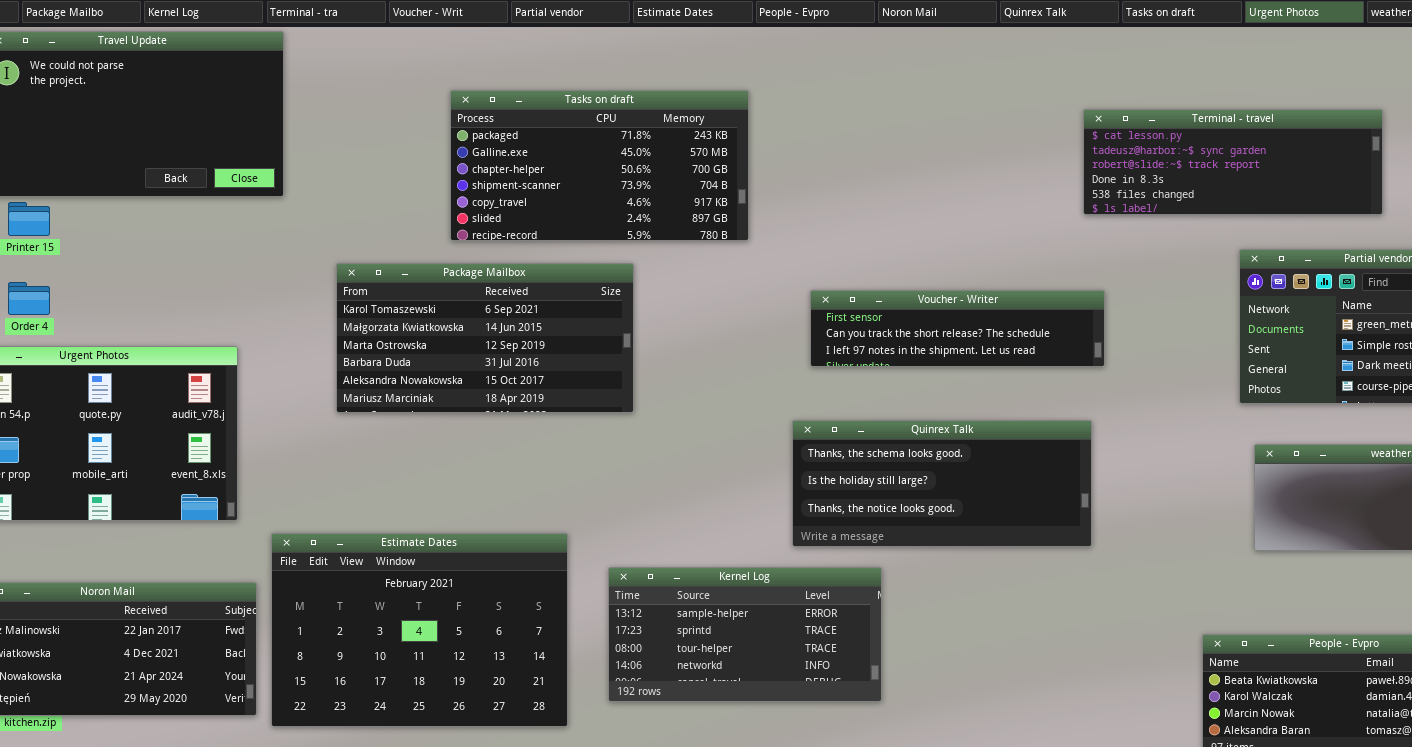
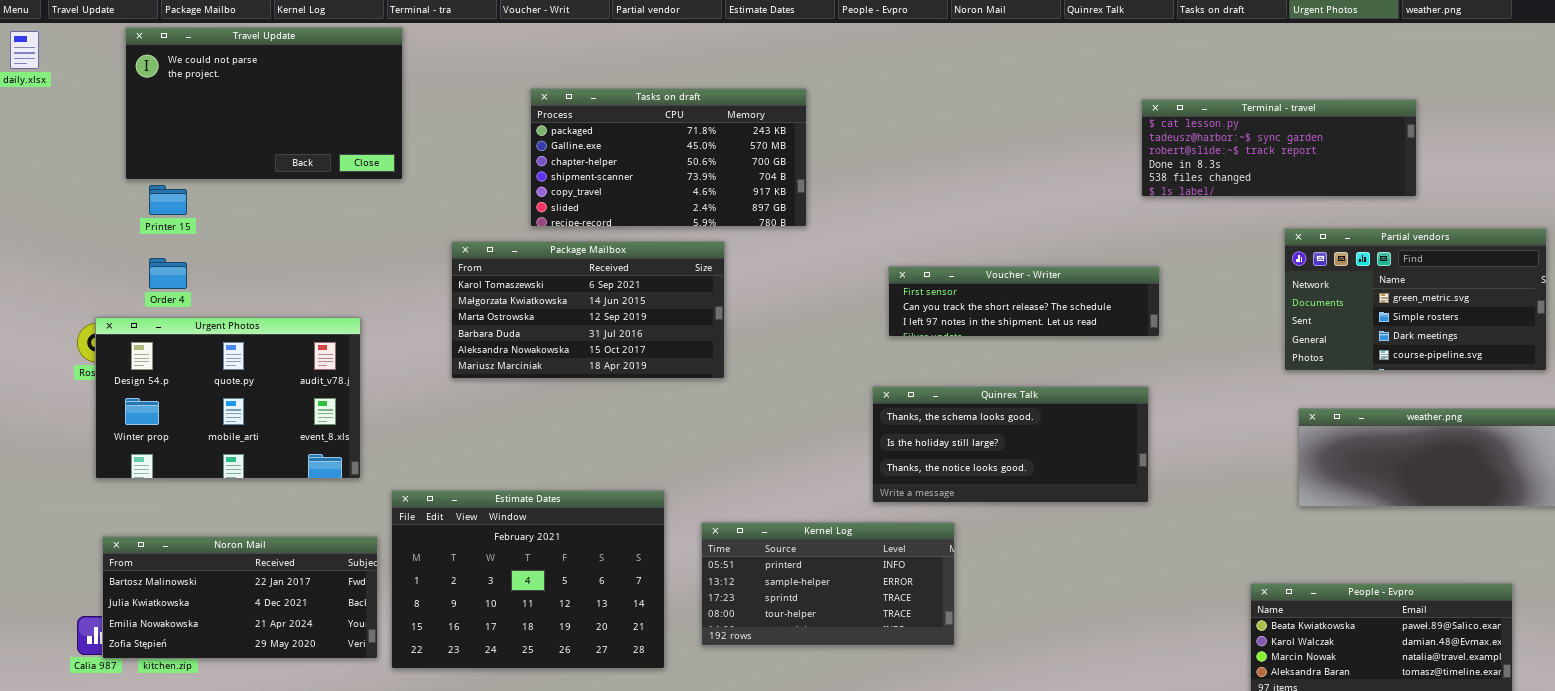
Tasks on draft: [450,90,749,241] -> [530,88,807,227], moved
Kernel Log: [608,567,882,702] -> [701,522,955,646], scrolled up 1 row

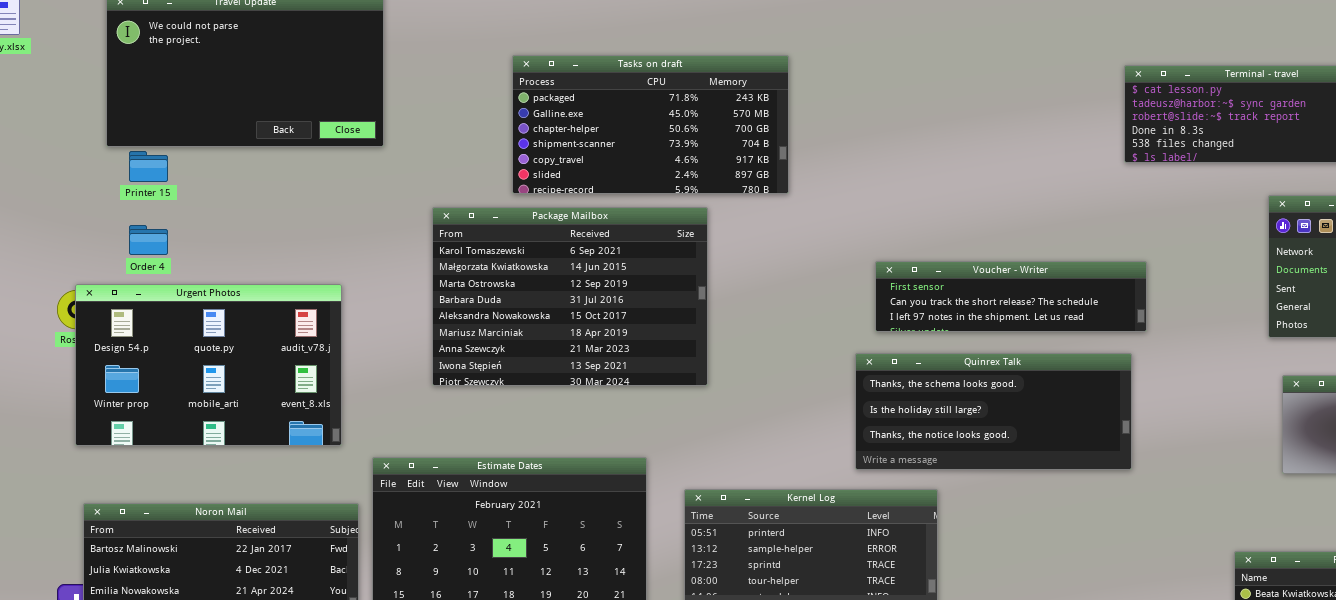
Package Mailbox: [451,241,725,379] -> [432,207,708,386], resized
Voucher - Writer: [888,266,1160,337] -> [875,261,1147,332], moved

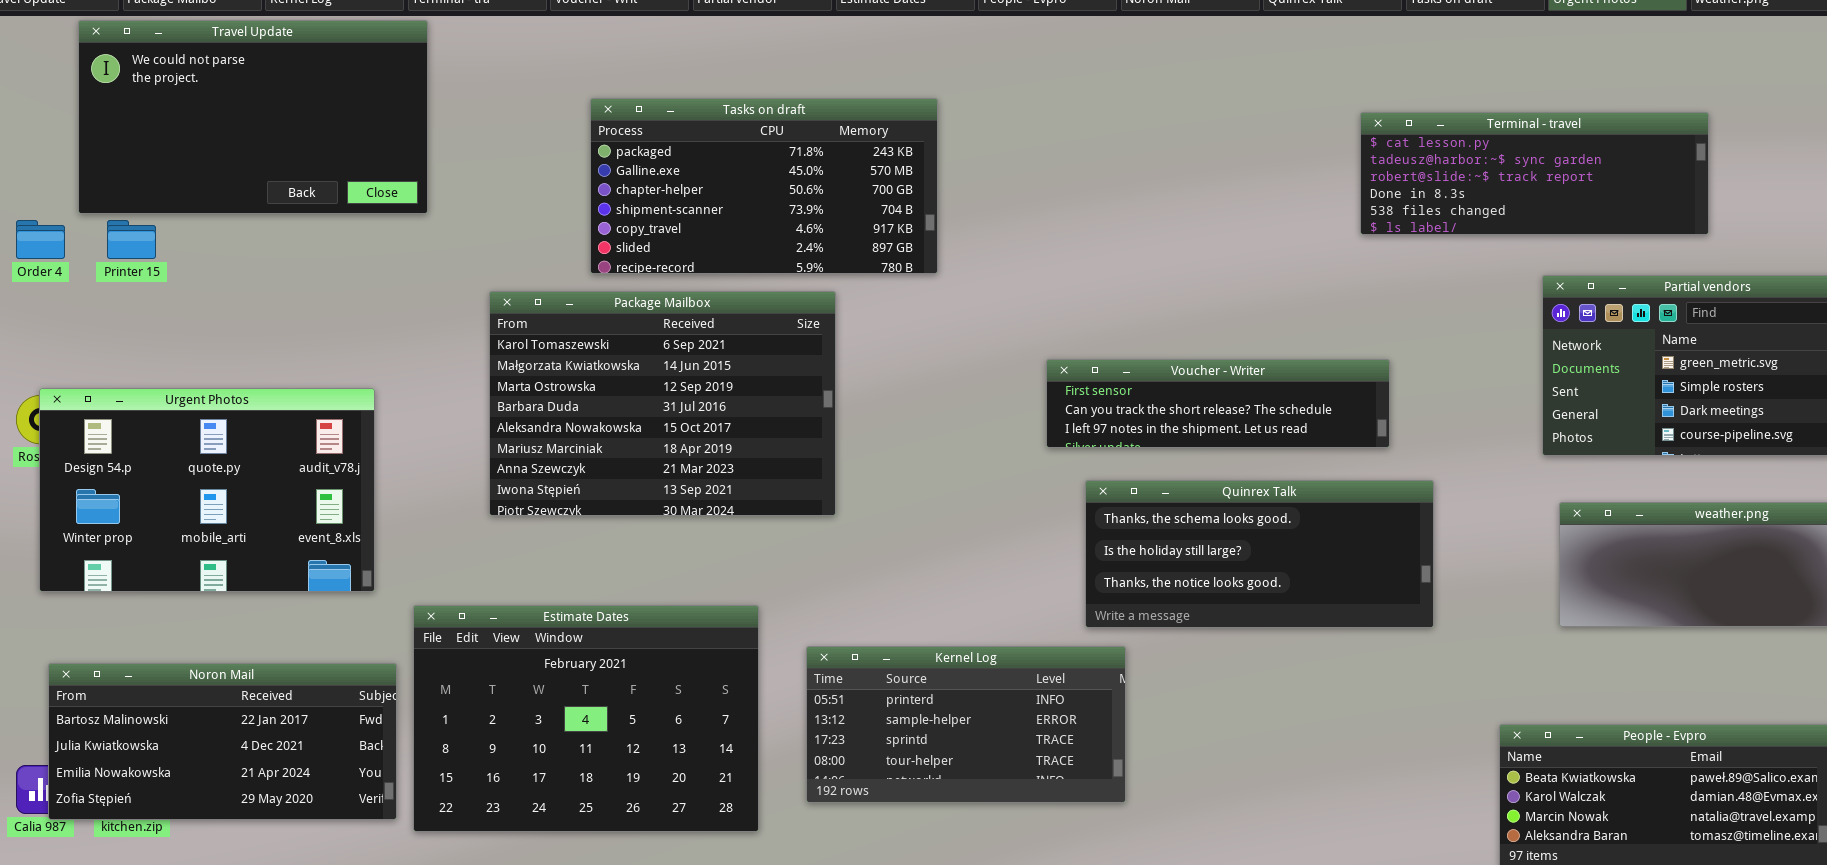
Order 4: [129,225,168,255] -> [16,220,65,259], moved
Quinrex Talk: [855,353,1132,470] -> [1085,480,1434,628], moved

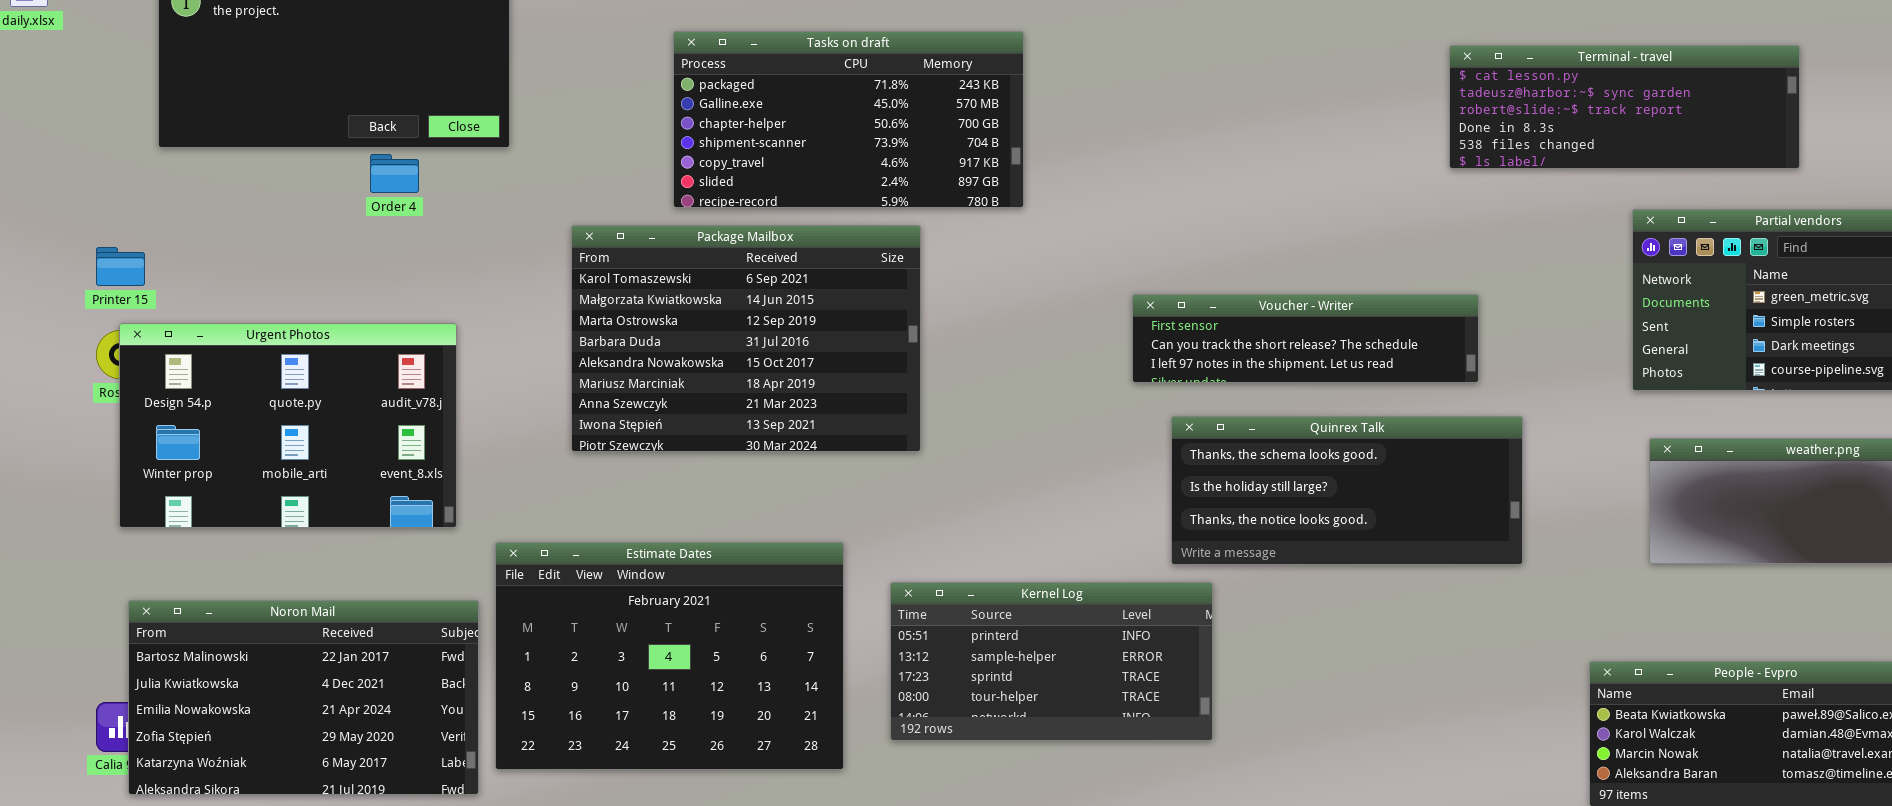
Order 4: [16,220,65,259] -> [370,154,419,193], moved
Printer 15: [107,220,156,259] -> [96,247,145,286], moved
Noron Mail: [48,663,397,820] -> [128,600,479,795], resized

